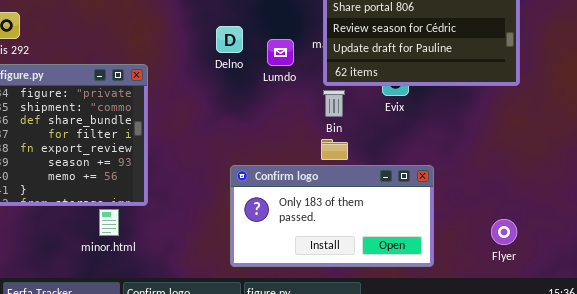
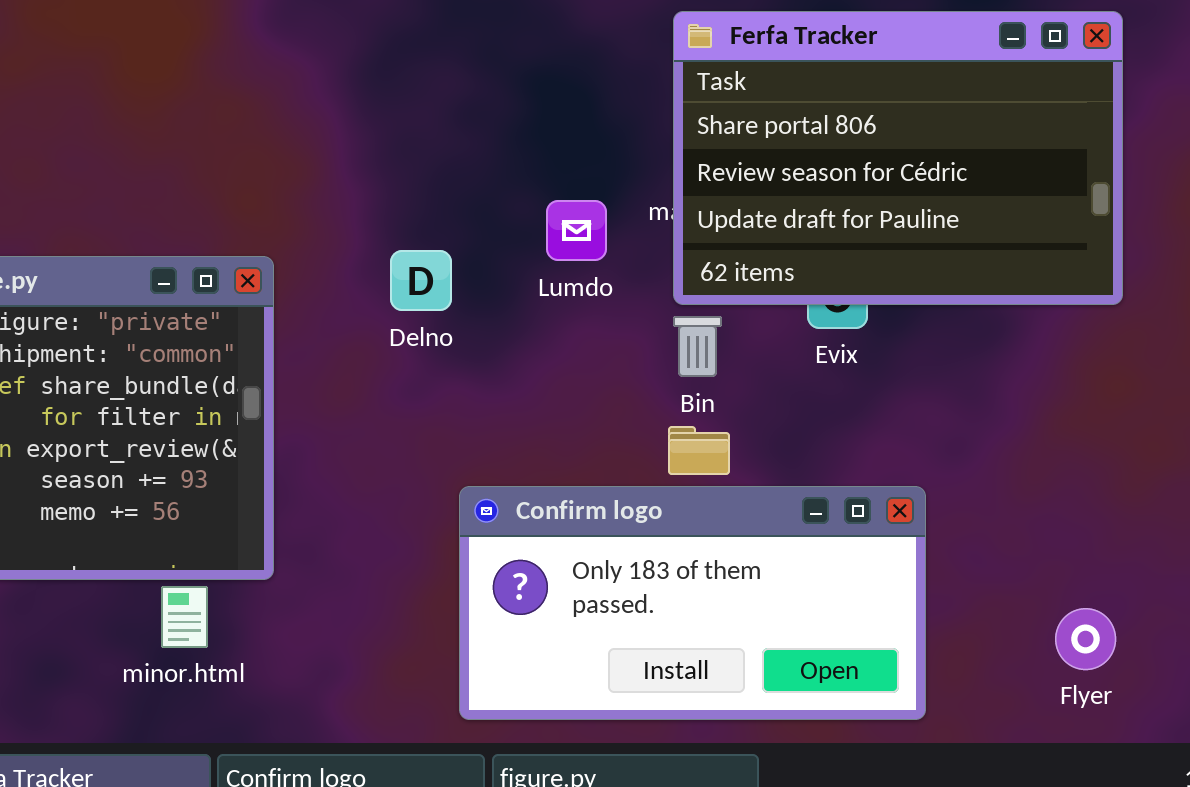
Delno: [216,26,243,53] -> [390,250,452,311], moved

